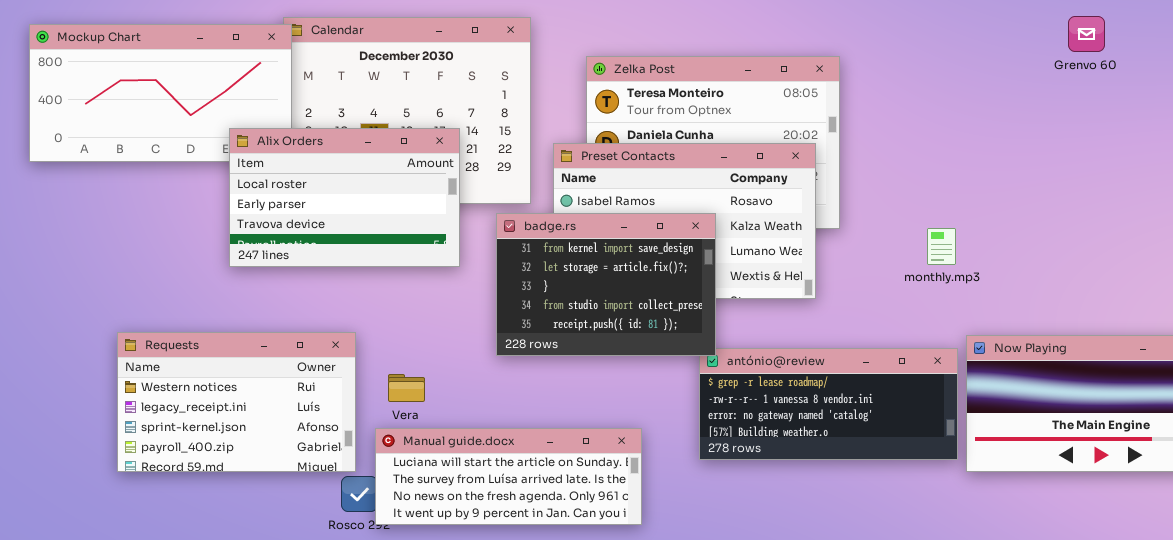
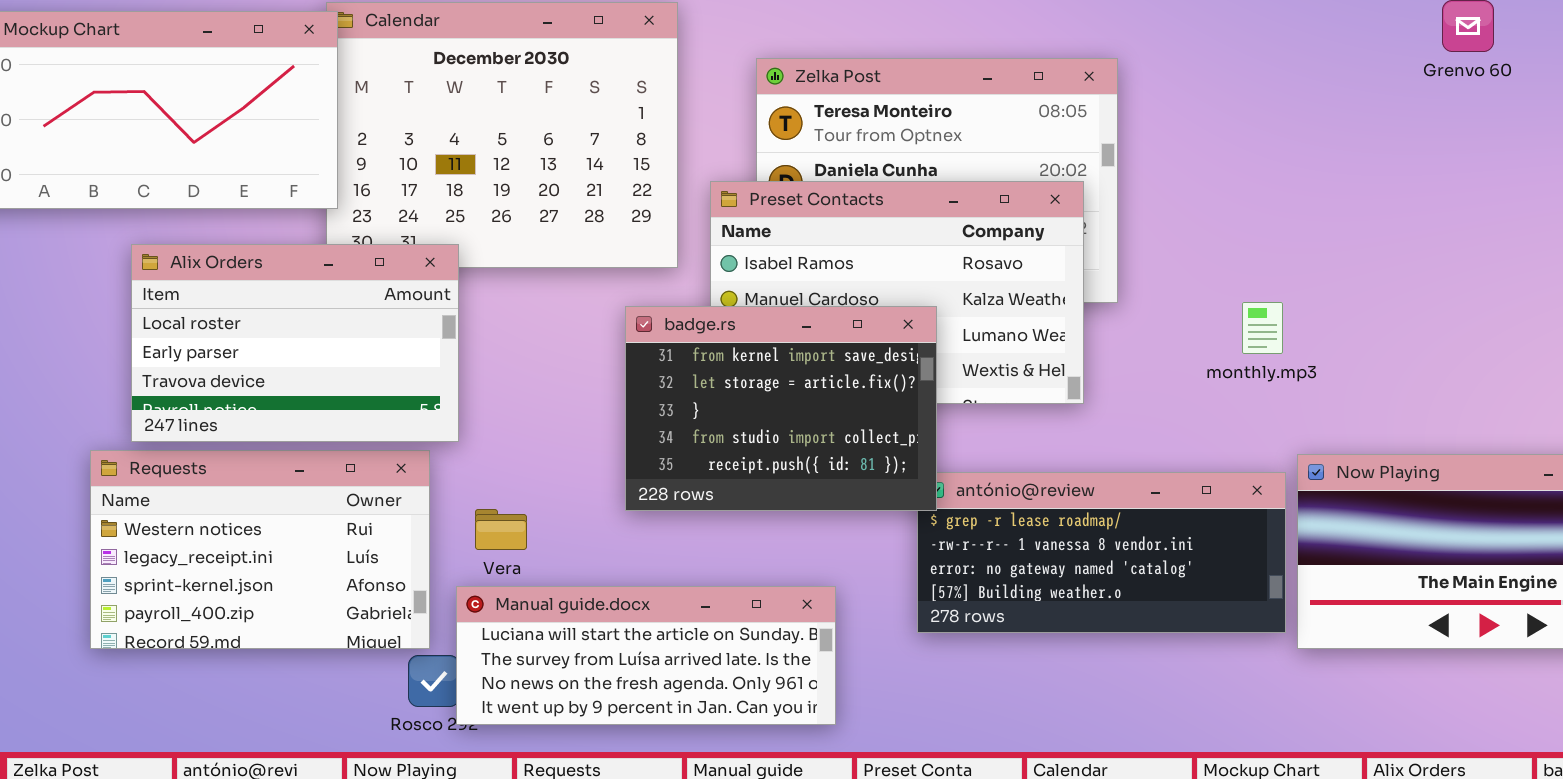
Alix Orders: [229,128,460,267] -> [131,244,459,442], moved
badge.rs: [496,213,716,356] -> [625,306,937,511], moved

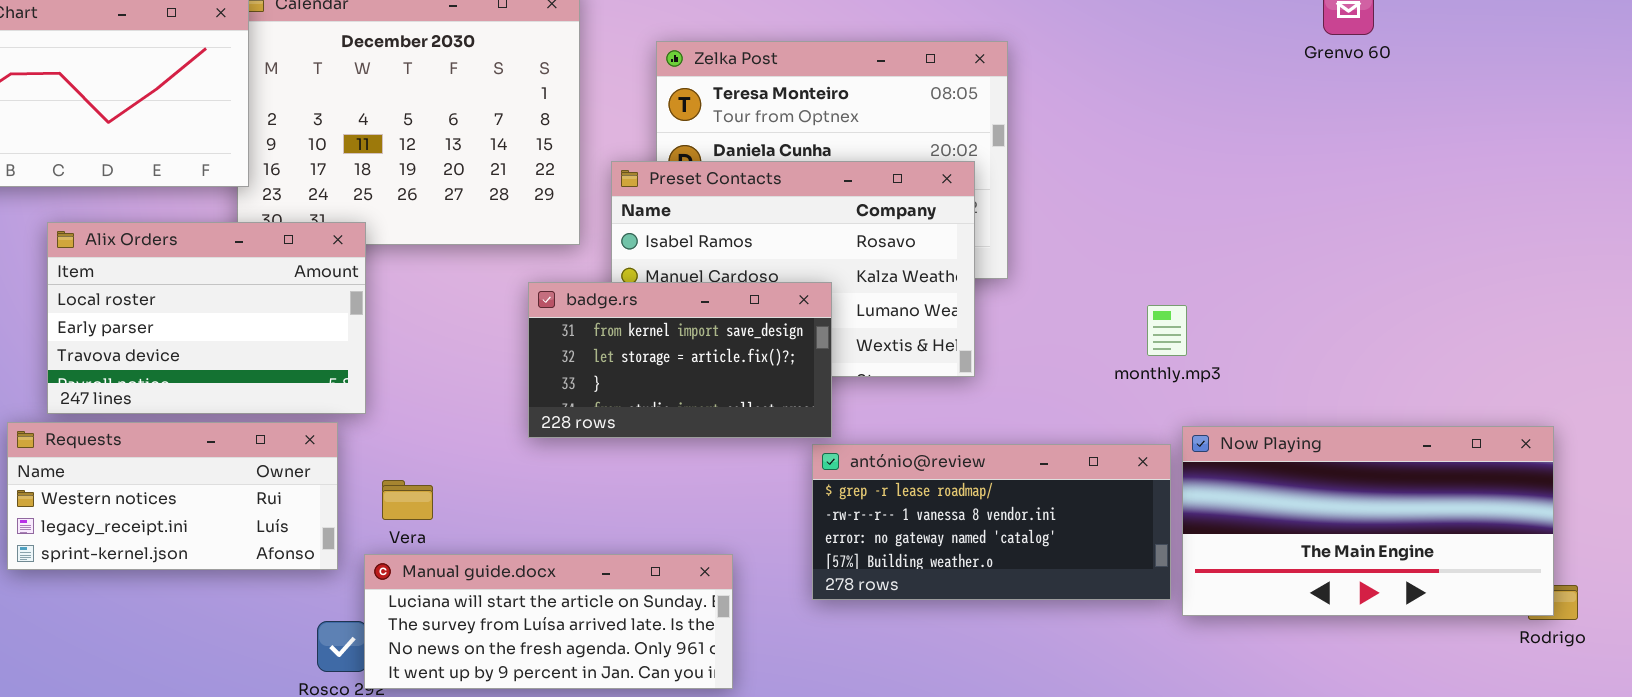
monthly.mp3: [1242,302,1283,354] -> [1147,305,1187,356], moved
badge.rs: [625,306,937,511] -> [528,282,832,438], resized
Requests: [90,450,430,649] -> [7,422,338,570], resized

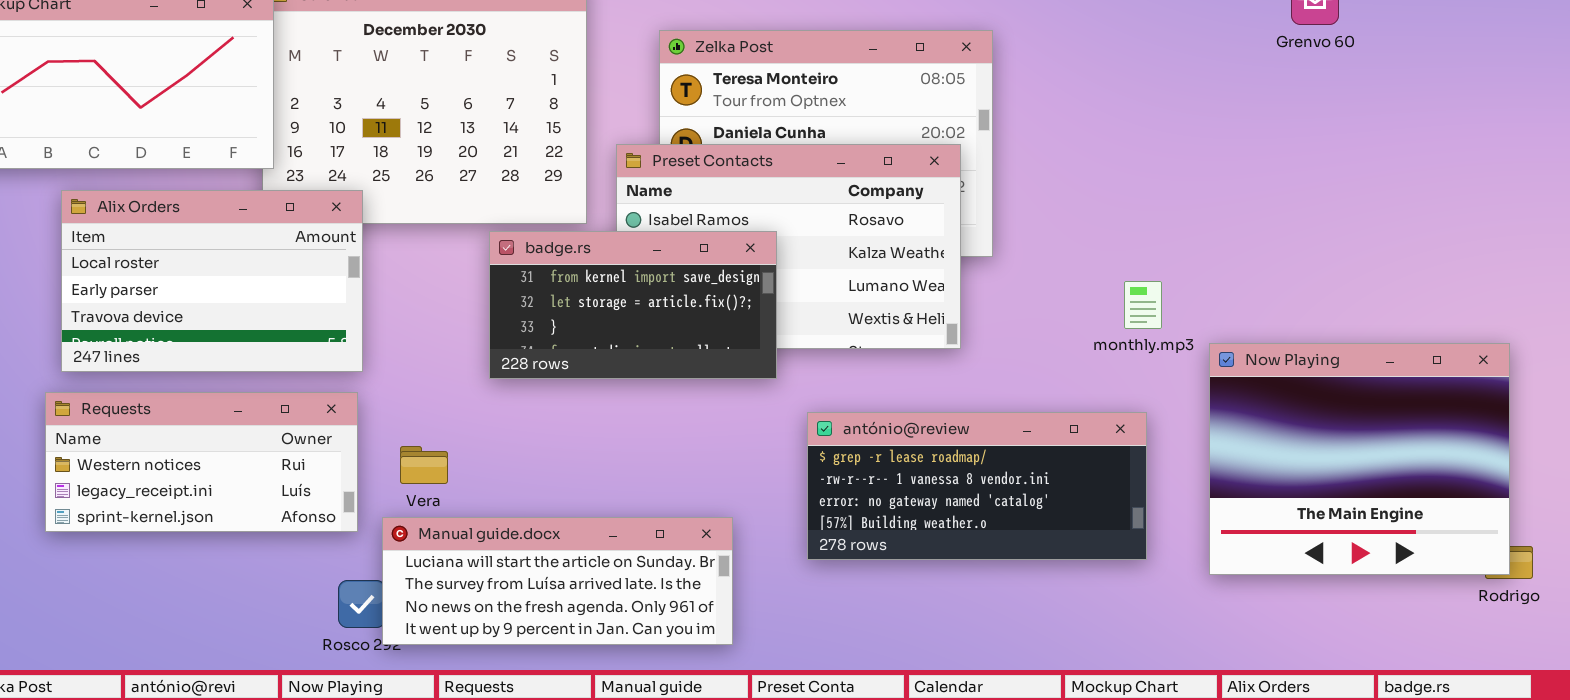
Alix Orders: [47,222,366,414] -> [61,190,363,372], moved
badge.rs: [528,282,832,438] -> [489,231,777,379], moved
Now Playing: [1182,426,1554,616] -> [1209,343,1510,575], resized

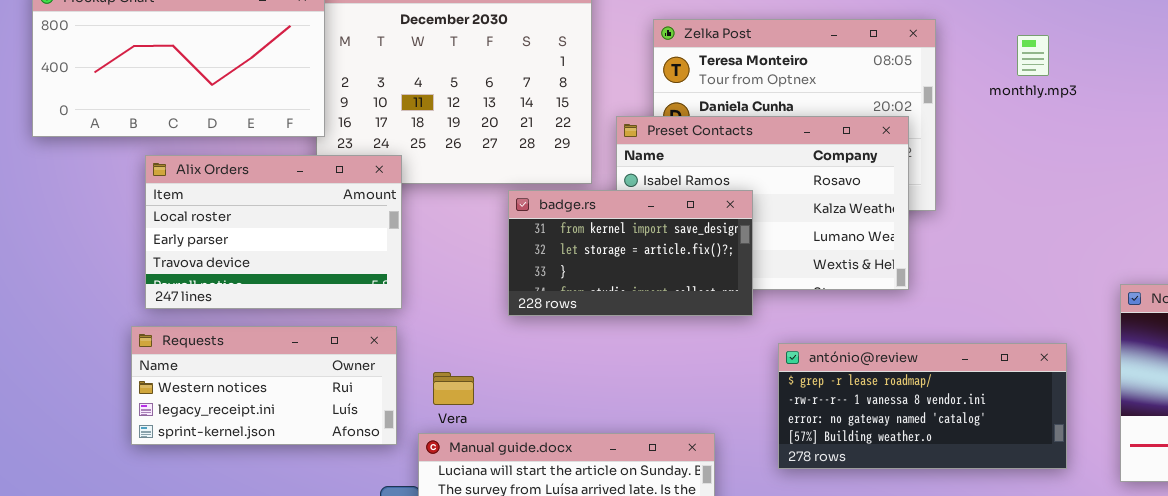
monthly.mp3: [1124,281,1162,329] -> [1017,35,1049,76], moved

